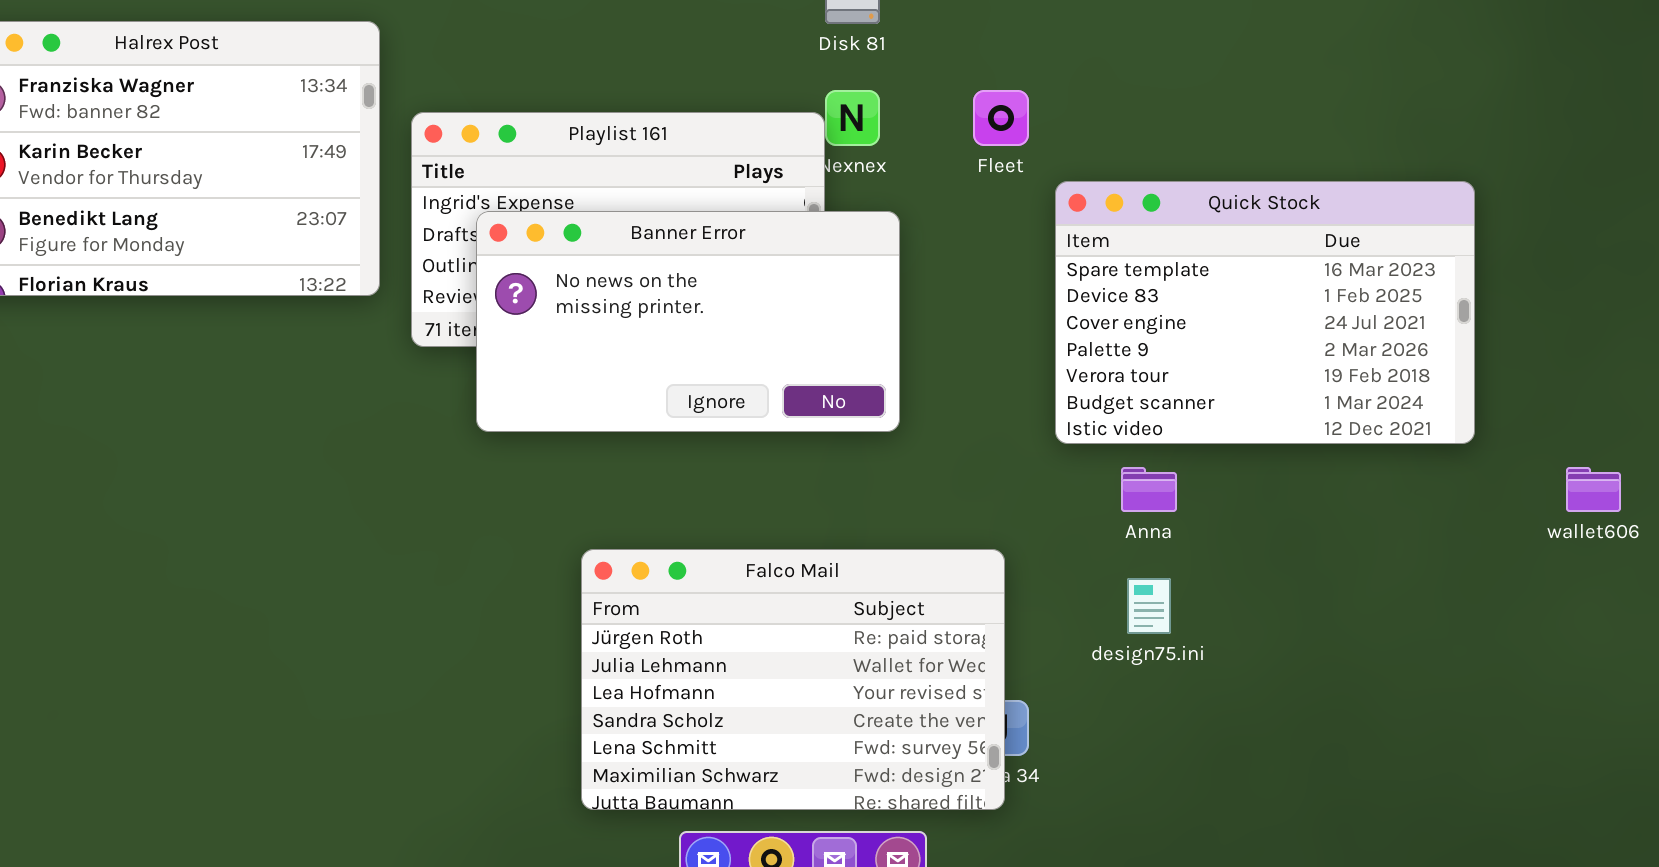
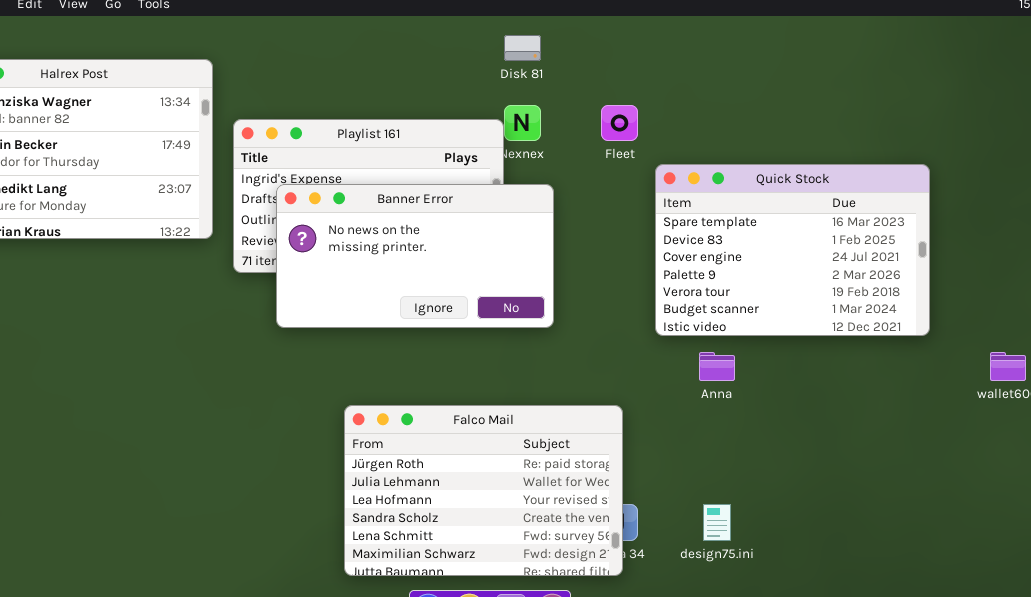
design75.ini: [1127,578,1171,634] -> [703,504,731,541], moved

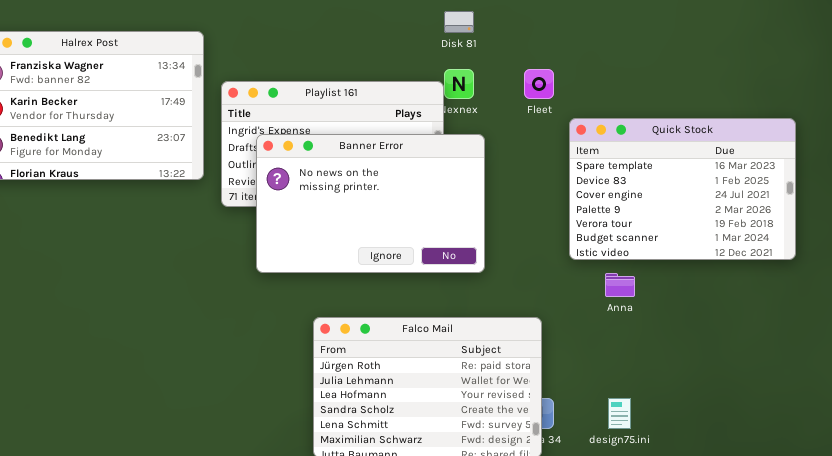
Banner Error: [276,184,554,328] -> [256,134,485,273], resized

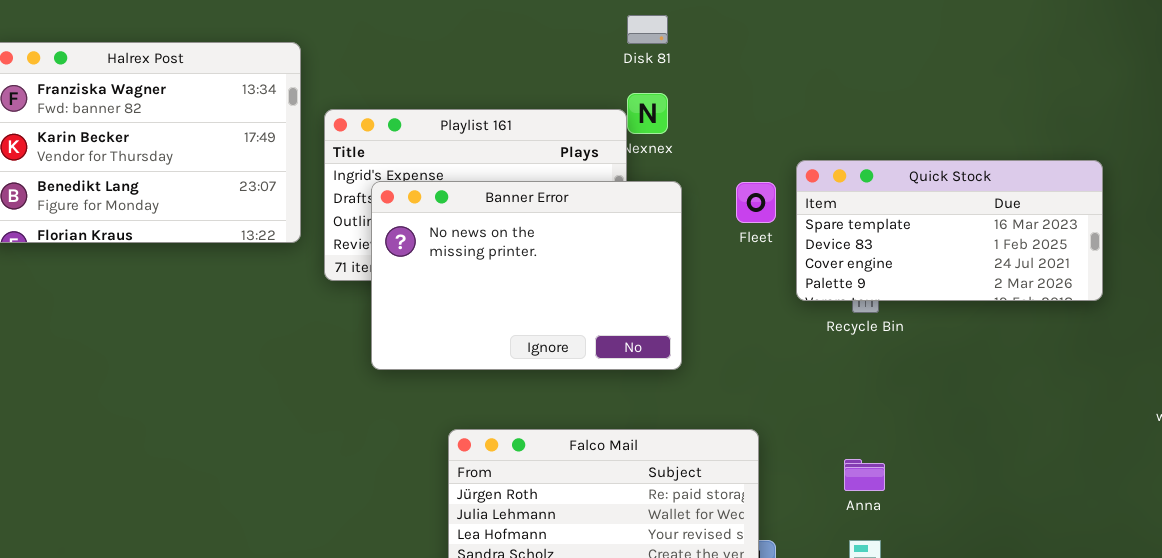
Fleet: [524,69,554,99] -> [736,182,776,223], moved
Quick Stock: [569,118,796,260] -> [796,160,1103,301], resized
Anna: [605,273,635,297] -> [844,459,885,491], moved

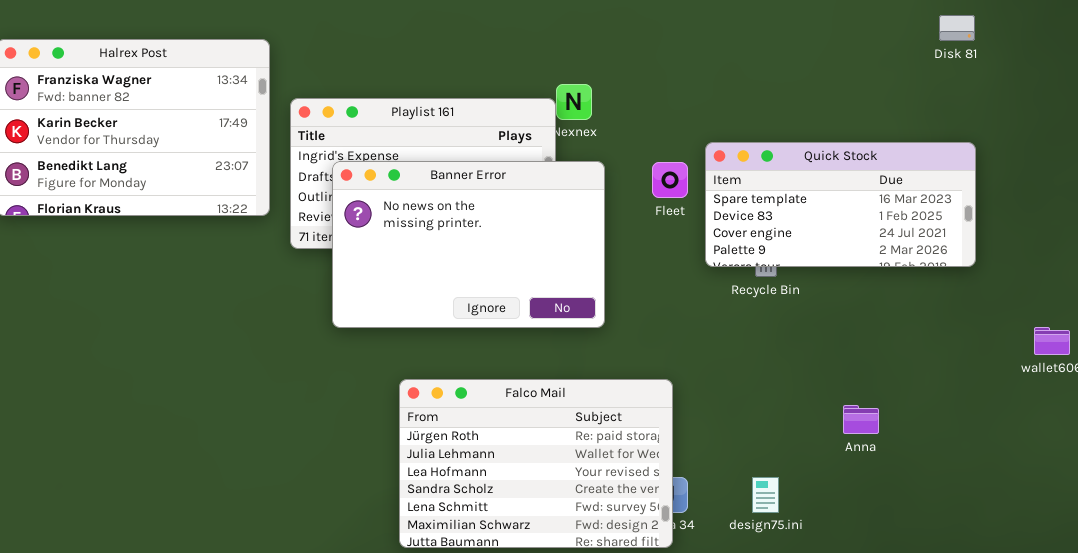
Disk 81: [627,15,668,44] -> [939,15,975,41], moved
Anna: [844,459,885,491] -> [843,405,879,434], moved

